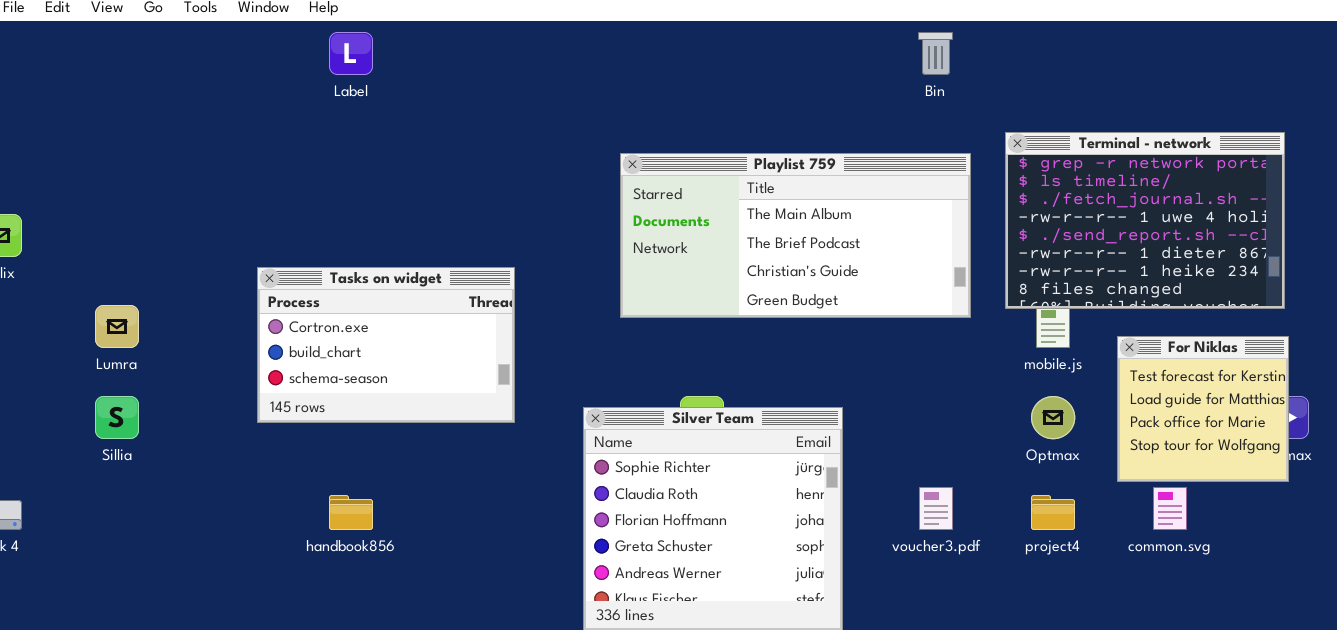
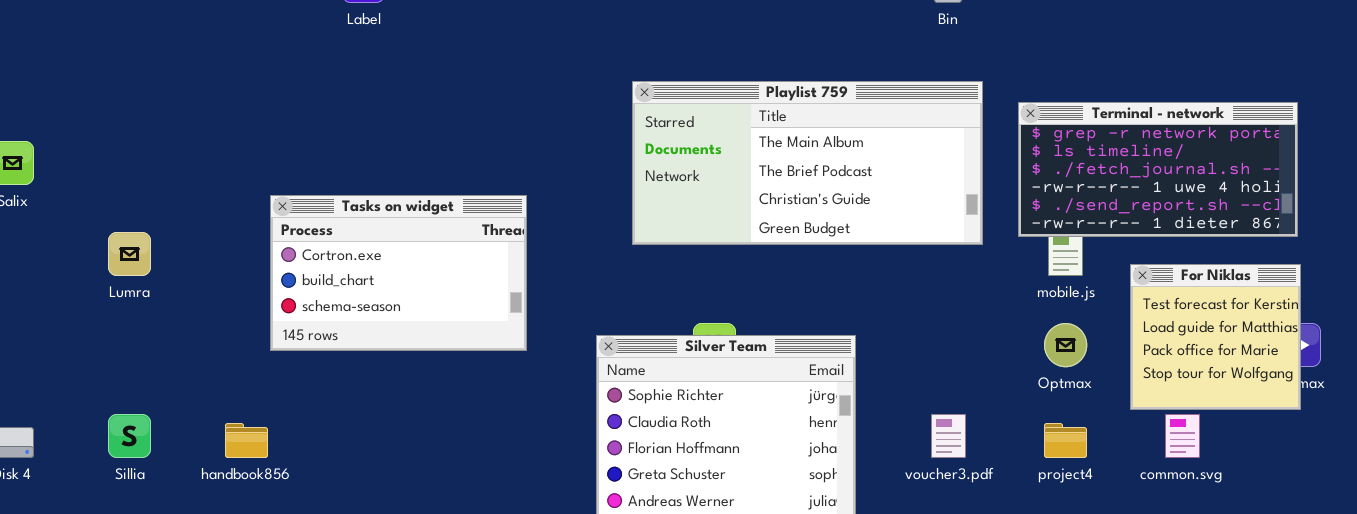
Terminal - network: [1005,132,1285,309] -> [1018,102,1298,237], resized
Sillia: [95,396,139,439] -> [108,414,151,458], moved
handbook856: [329,495,373,530] -> [225,423,268,458], moved

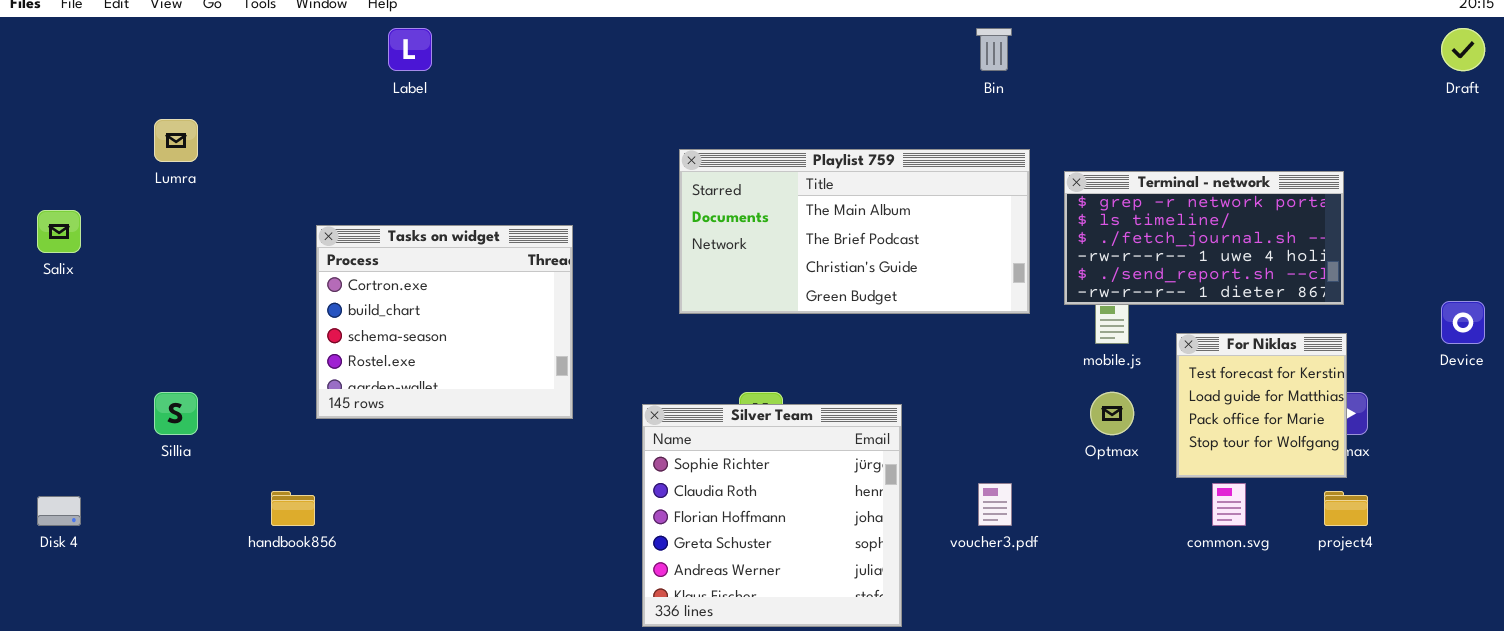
Tasks on widget: [270,195,527,351] -> [316,225,573,419], resized
Lumra: [108,232,151,276] -> [154,119,198,162], moved
Sillia: [108,414,151,458] -> [154,392,198,435], moved
project4: [1044,423,1087,458] -> [1324,491,1368,526], moved

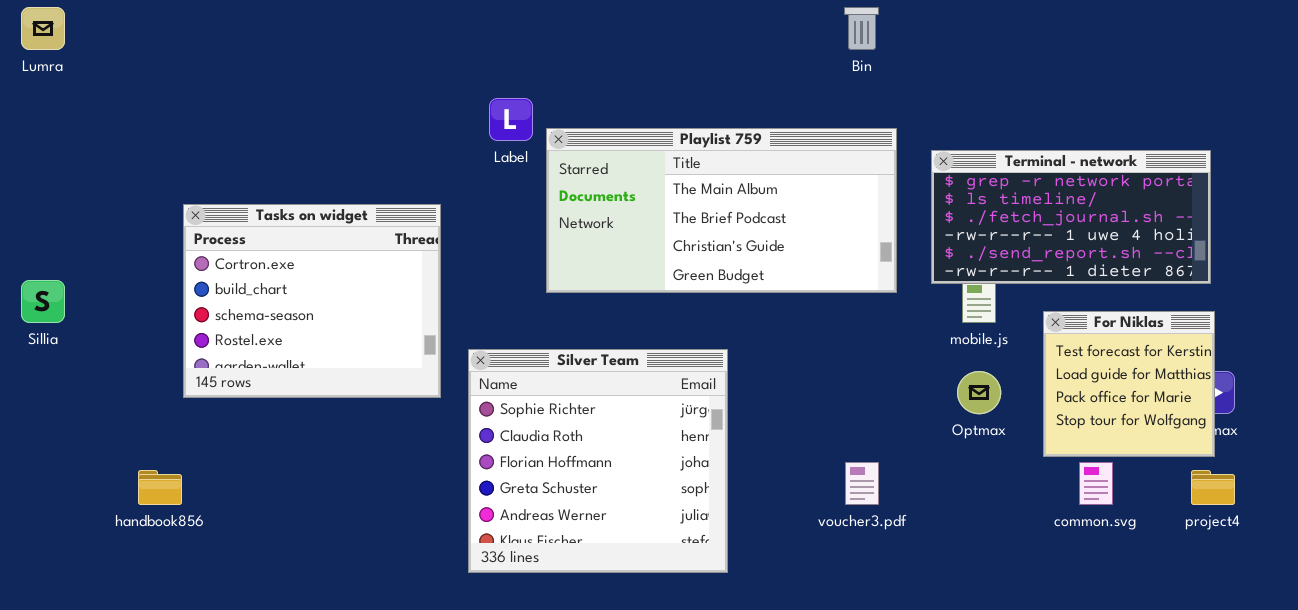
Label: [388,28,432,71] -> [489,98,533,141], moved
Lumra: [154,119,198,162] -> [21,7,65,50], moved
Sillia: [154,392,198,435] -> [21,280,65,323], moved
Silver Team: [642,404,902,627] -> [468,349,728,573], moved

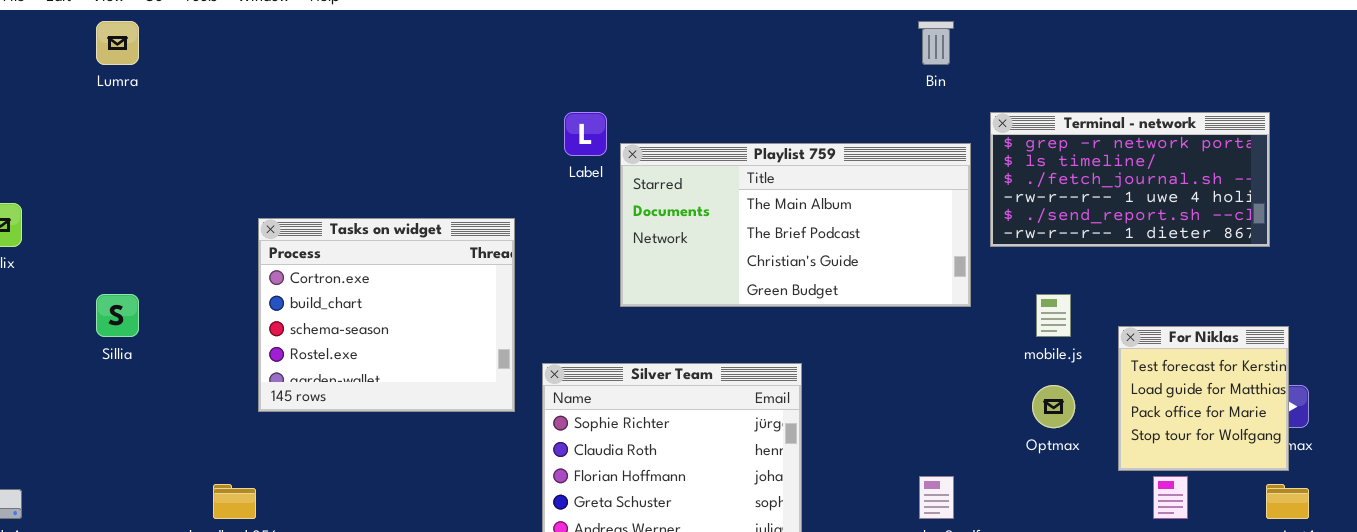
Terminal - network: [931,150,1211,284] -> [990,112,1270,247], moved

